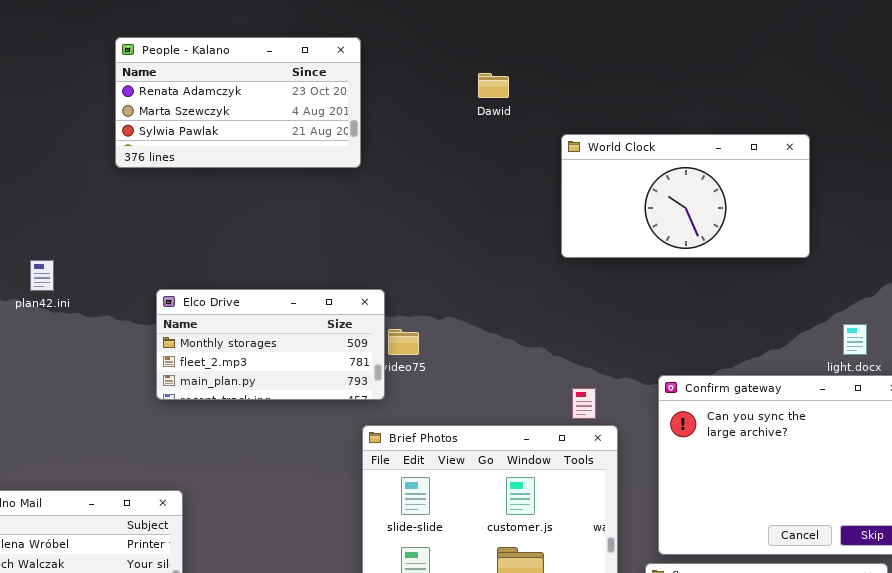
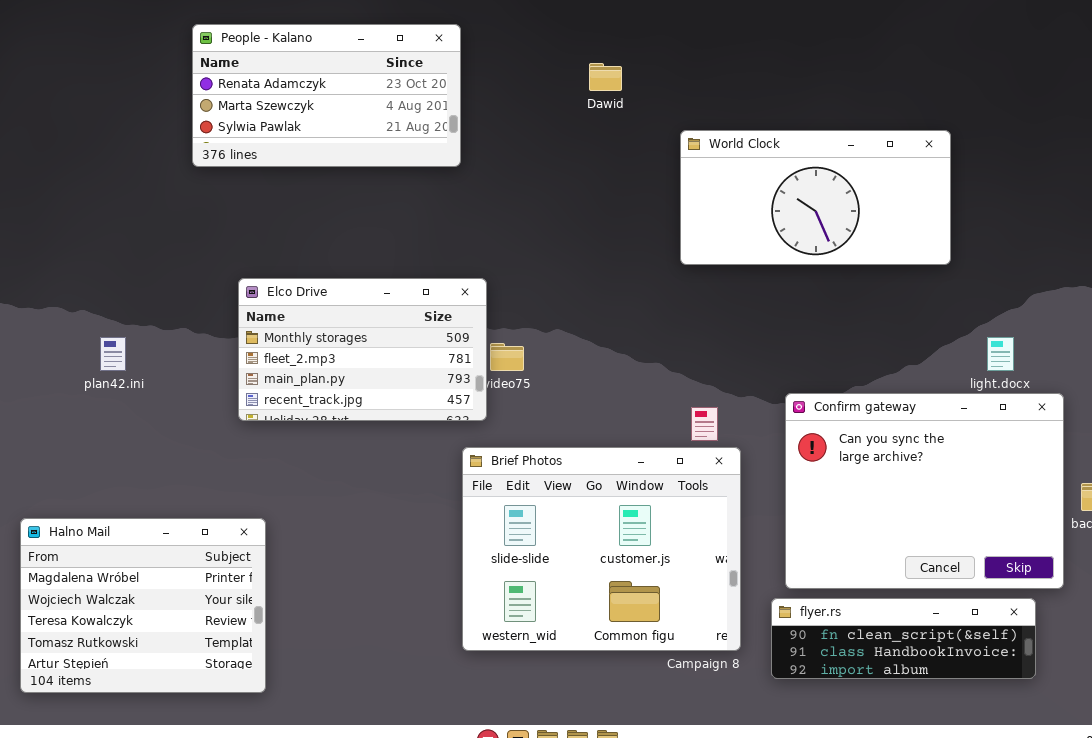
plan42.ini: [30,260,54,291] -> [100,337,126,371], moved
Elco Drive: [156,289,385,400] -> [238,278,487,421], resized

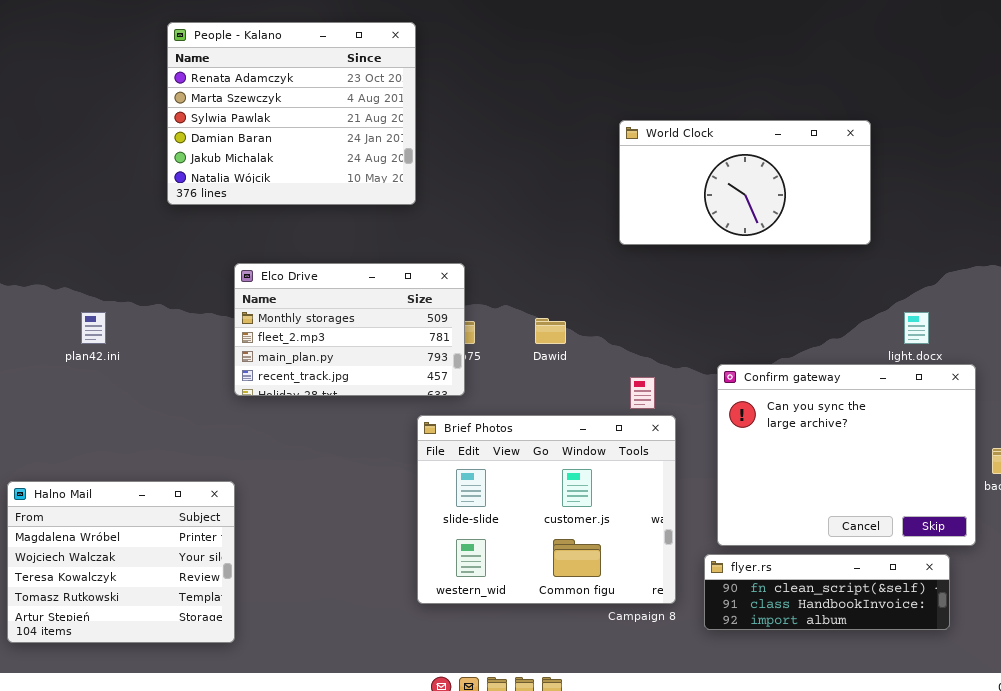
People - Kalano: [192,24,461,167] -> [167,22,416,205], resized
Dawid: [589,63,622,91] -> [535,318,566,344], moved
Elco Drive: [238,278,487,421] -> [234,263,465,396], moved

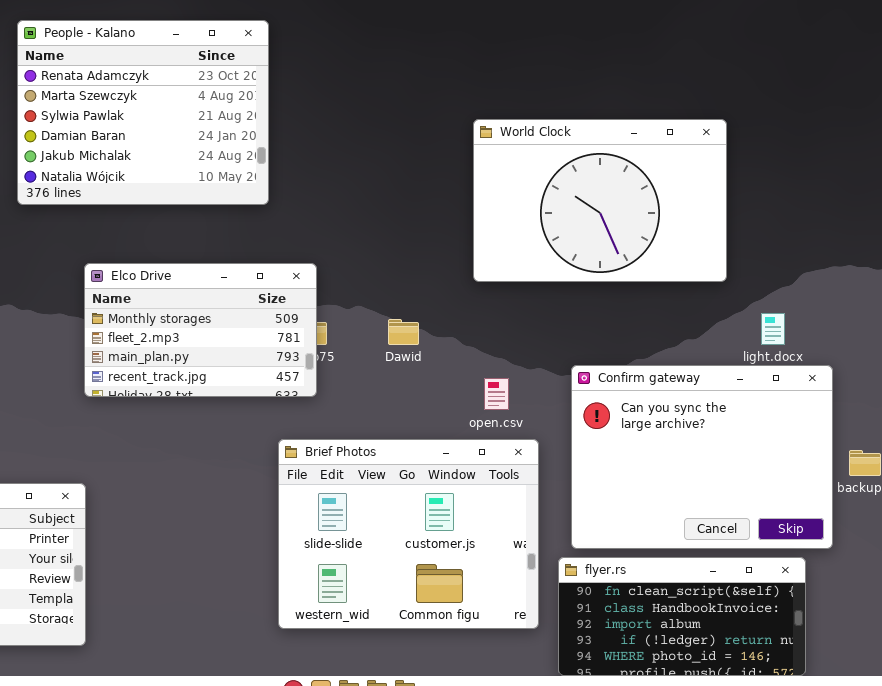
World Clock: [619,120,871,245] -> [473,119,727,282], resized
Brief Photos: [417,415,676,604] -> [278,439,539,629], moved
flyer.rs: [704,554,950,630] -> [558,557,806,676], resized

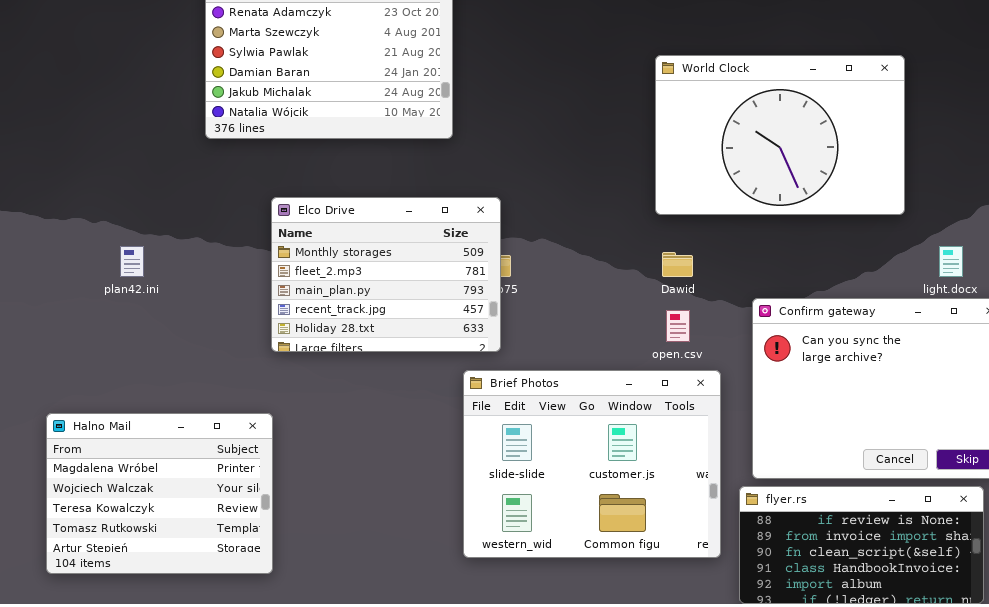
Elco Drive: [84,263,317,397] -> [271,197,501,352], resized
Dawid: [388,319,419,345] -> [662,252,693,277], moved
flyer.rs: [558,557,806,676] -> [739,486,984,604], scrolled up 2 rows

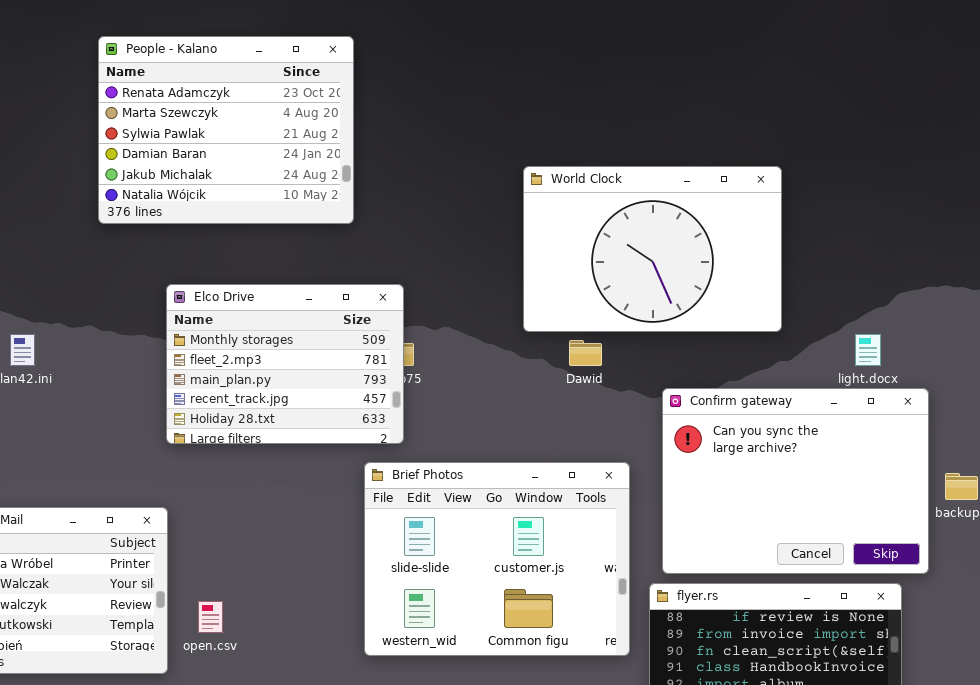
World Clock: [655,55,905,215] -> [523,166,782,332], moved
open.csv: [666,310,690,342] -> [198,601,223,633], moved

